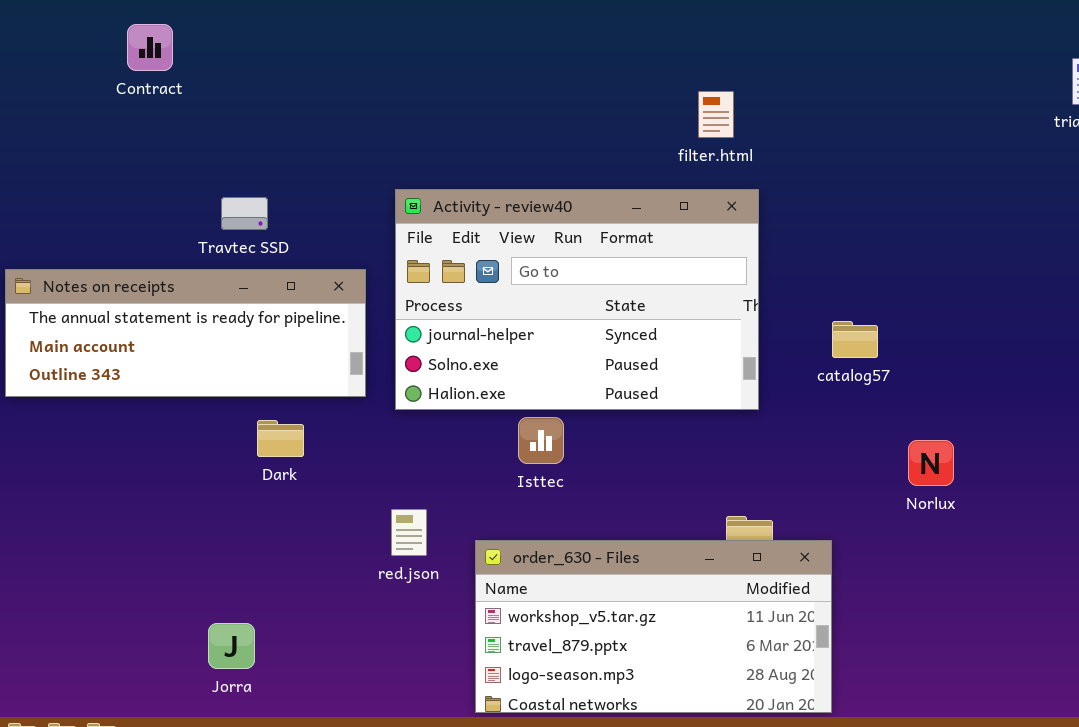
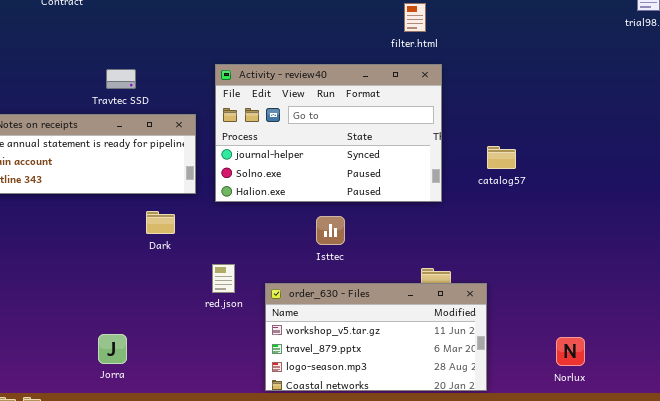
Isttec: [518,417,564,464] -> [316,216,345,245], moved
Dark: [257,420,304,457] -> [146,211,175,234], moved
Norlux: [908,440,954,486] -> [556,337,585,366], moved

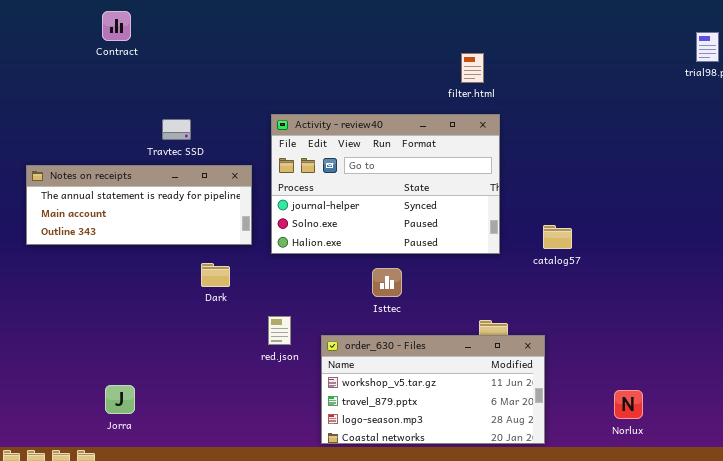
catalog57: [487,146,516,169] -> [543,225,572,249], moved
Jorra: [98,334,127,364] -> [105,385,135,414], moved

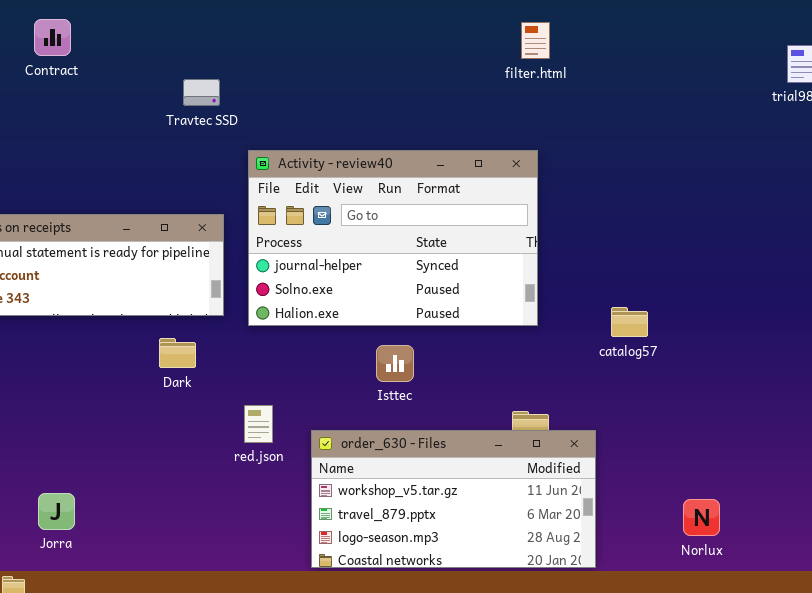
filter.html: [461,53,484,83] -> [521,22,550,59], moved
Travtec SSD: [162,119,191,140] -> [183,79,220,106], moved
catalog57: [543,225,572,249] -> [611,307,648,337], moved

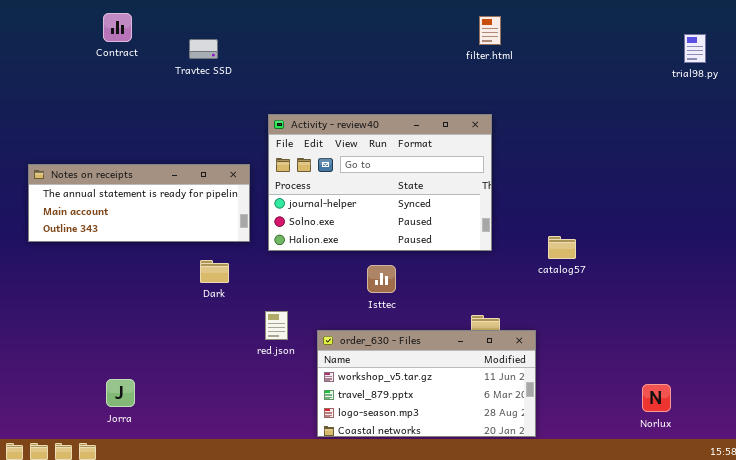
Travtec SSD: [183,79,220,106] -> [189,39,218,59], moved
Norlux: [683,499,720,536] -> [642,384,671,412], moved

